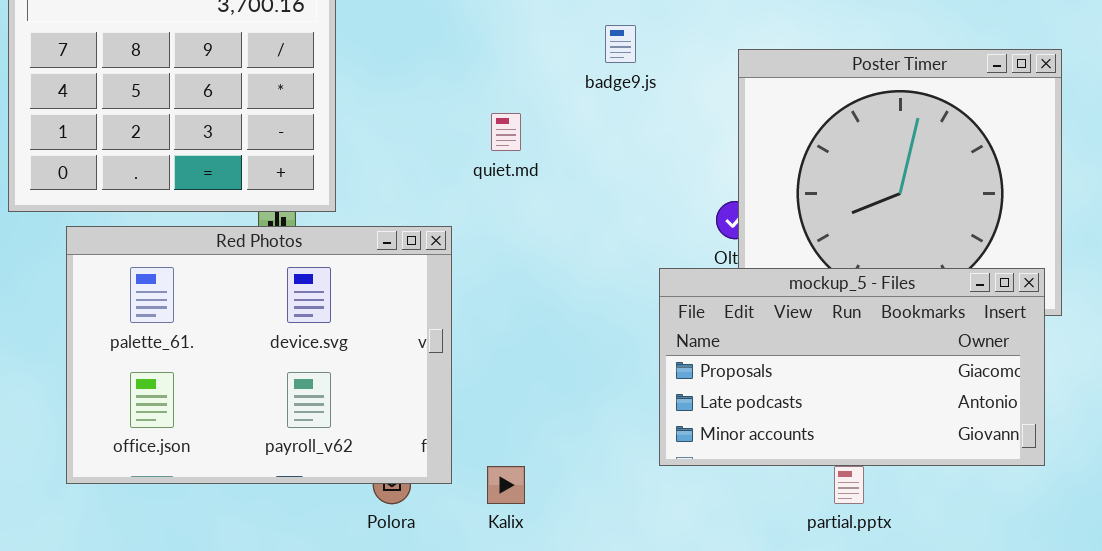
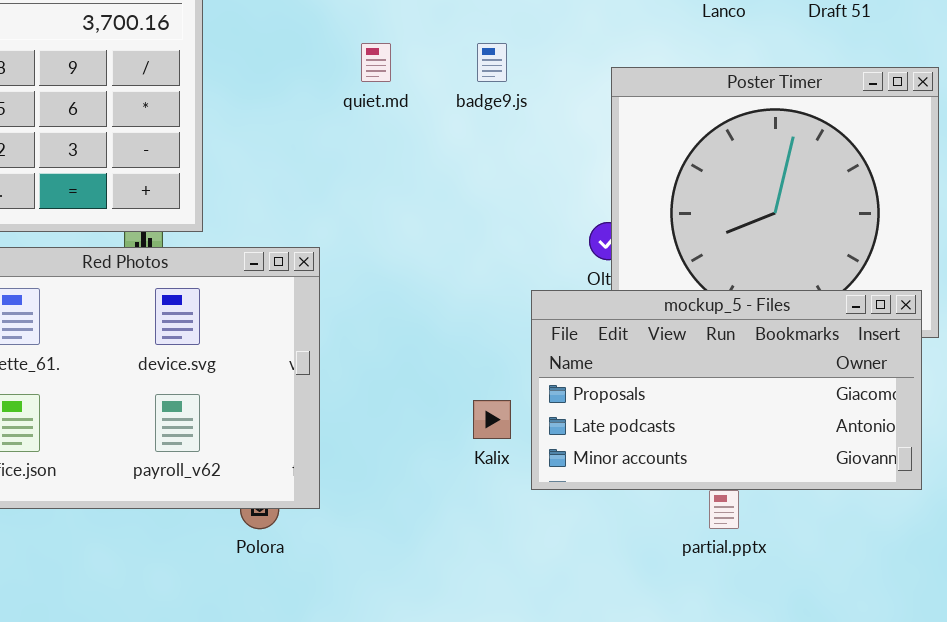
quiet.md: [491,113,521,151] -> [361,43,391,82], moved
Kalix: [487,466,525,504] -> [473,400,511,439], moved

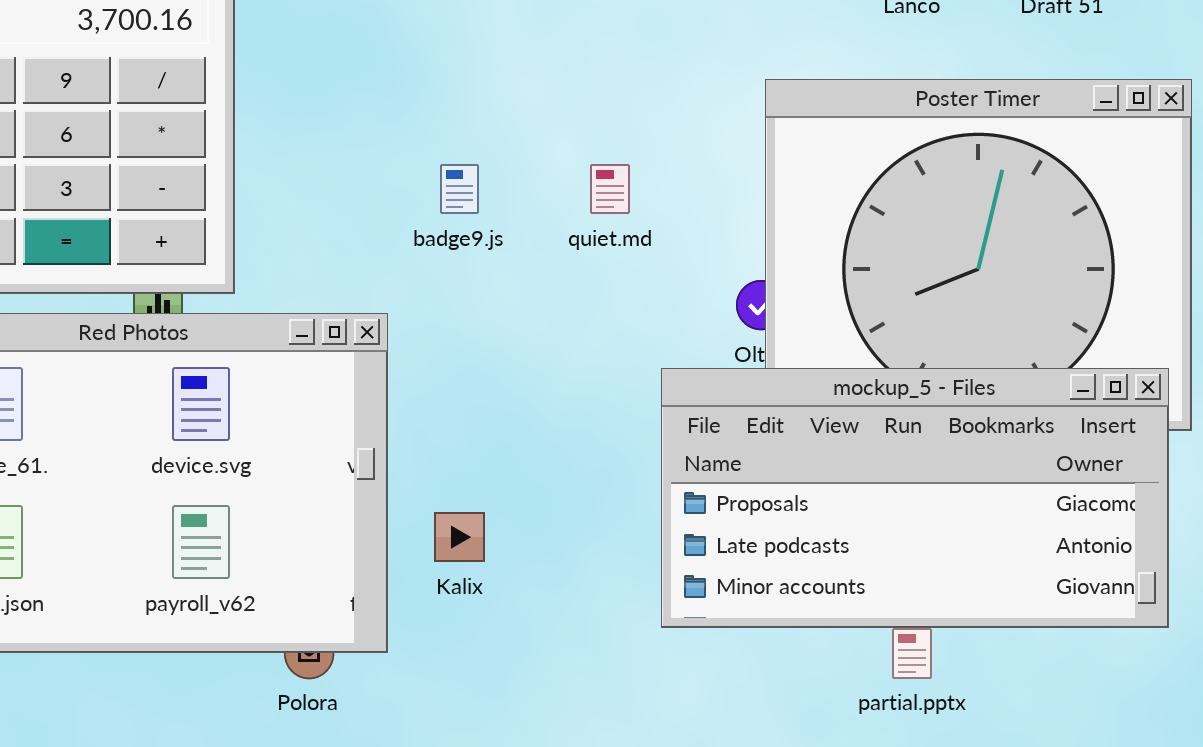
quiet.md: [361,43,391,82] -> [590,164,630,214], moved
badge9.js: [477,43,507,82] -> [440,164,479,214], moved
Kalix: [473,400,511,439] -> [434,512,485,562], moved

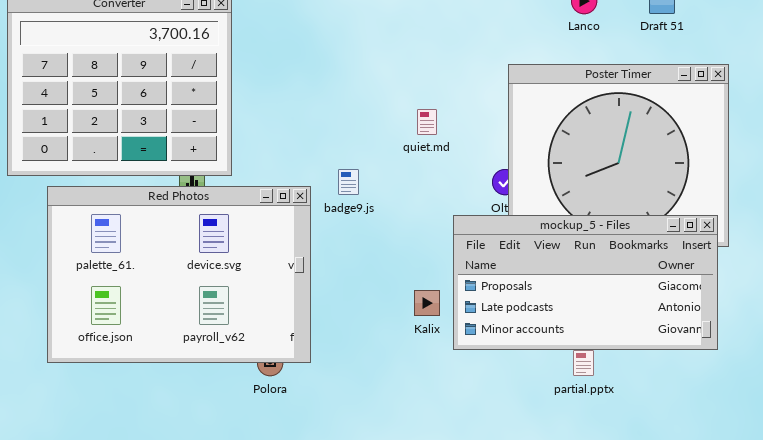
badge9.js: [440,164,479,214] -> [338,169,359,195], moved
Kalix: [434,512,485,562] -> [414,290,440,316], moved

